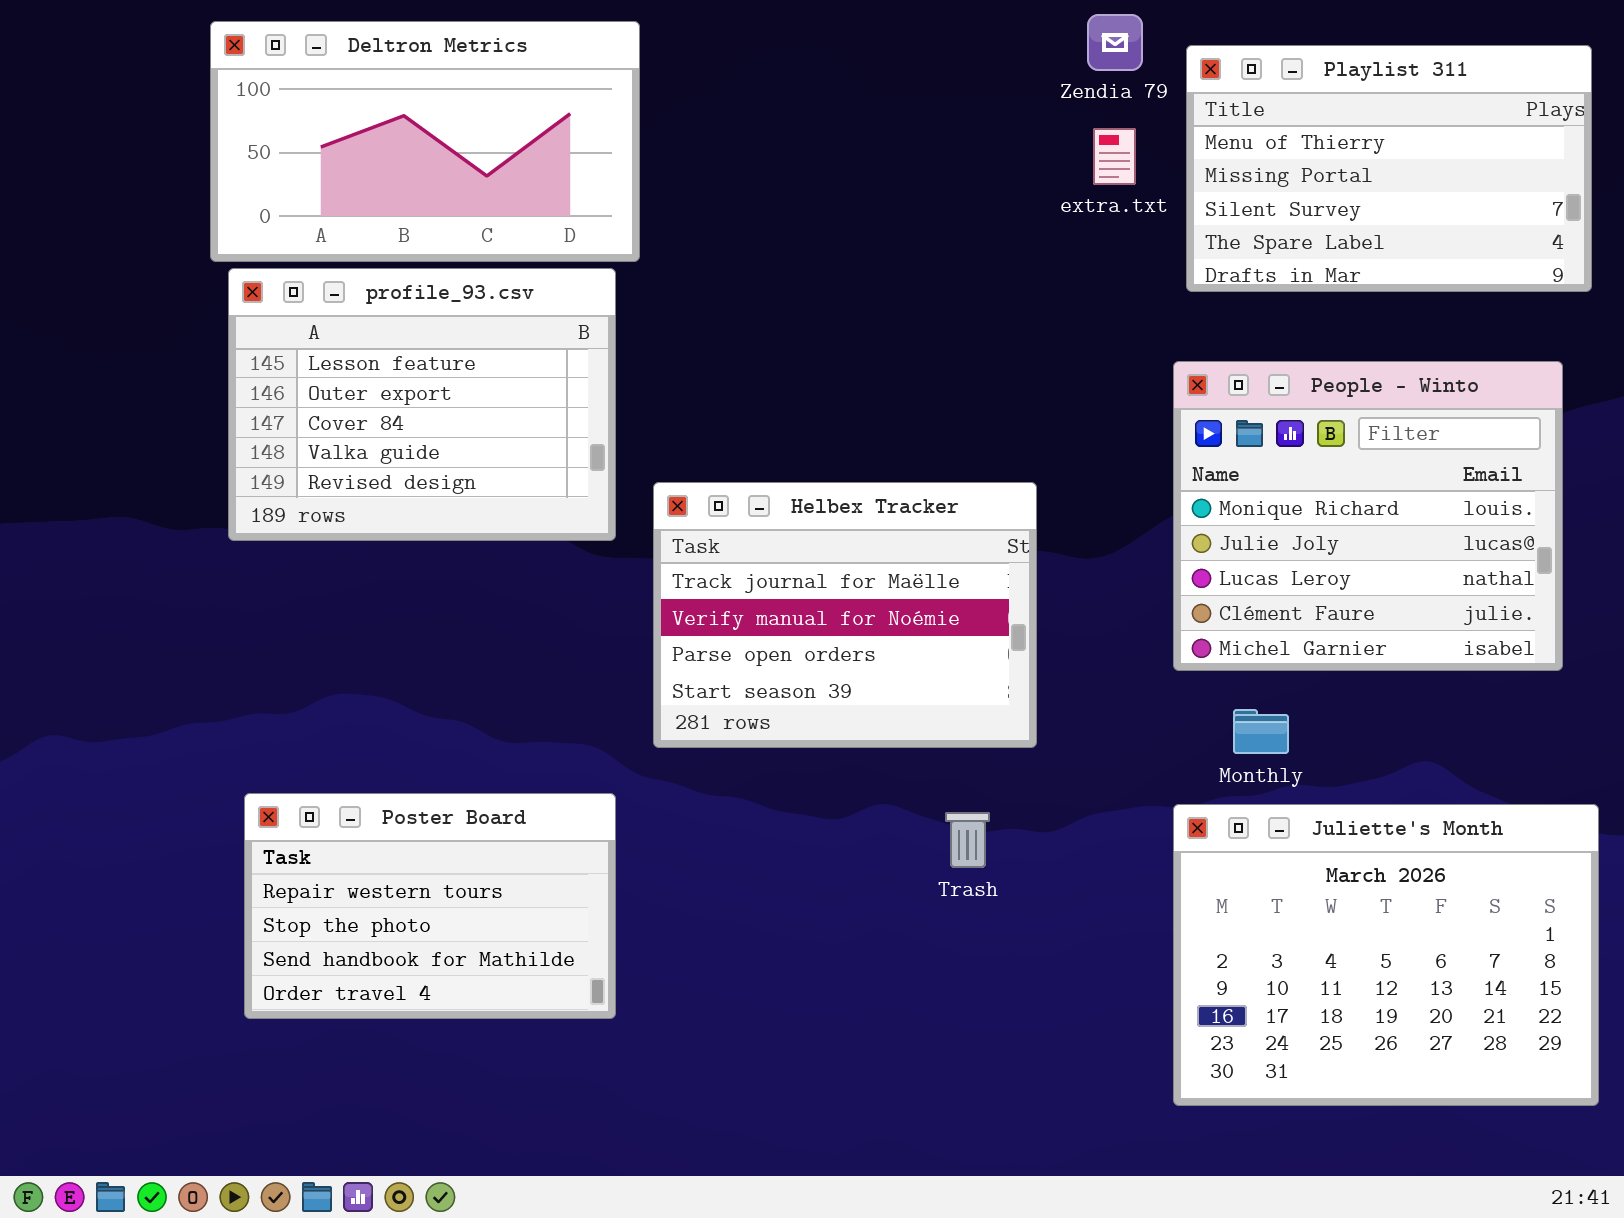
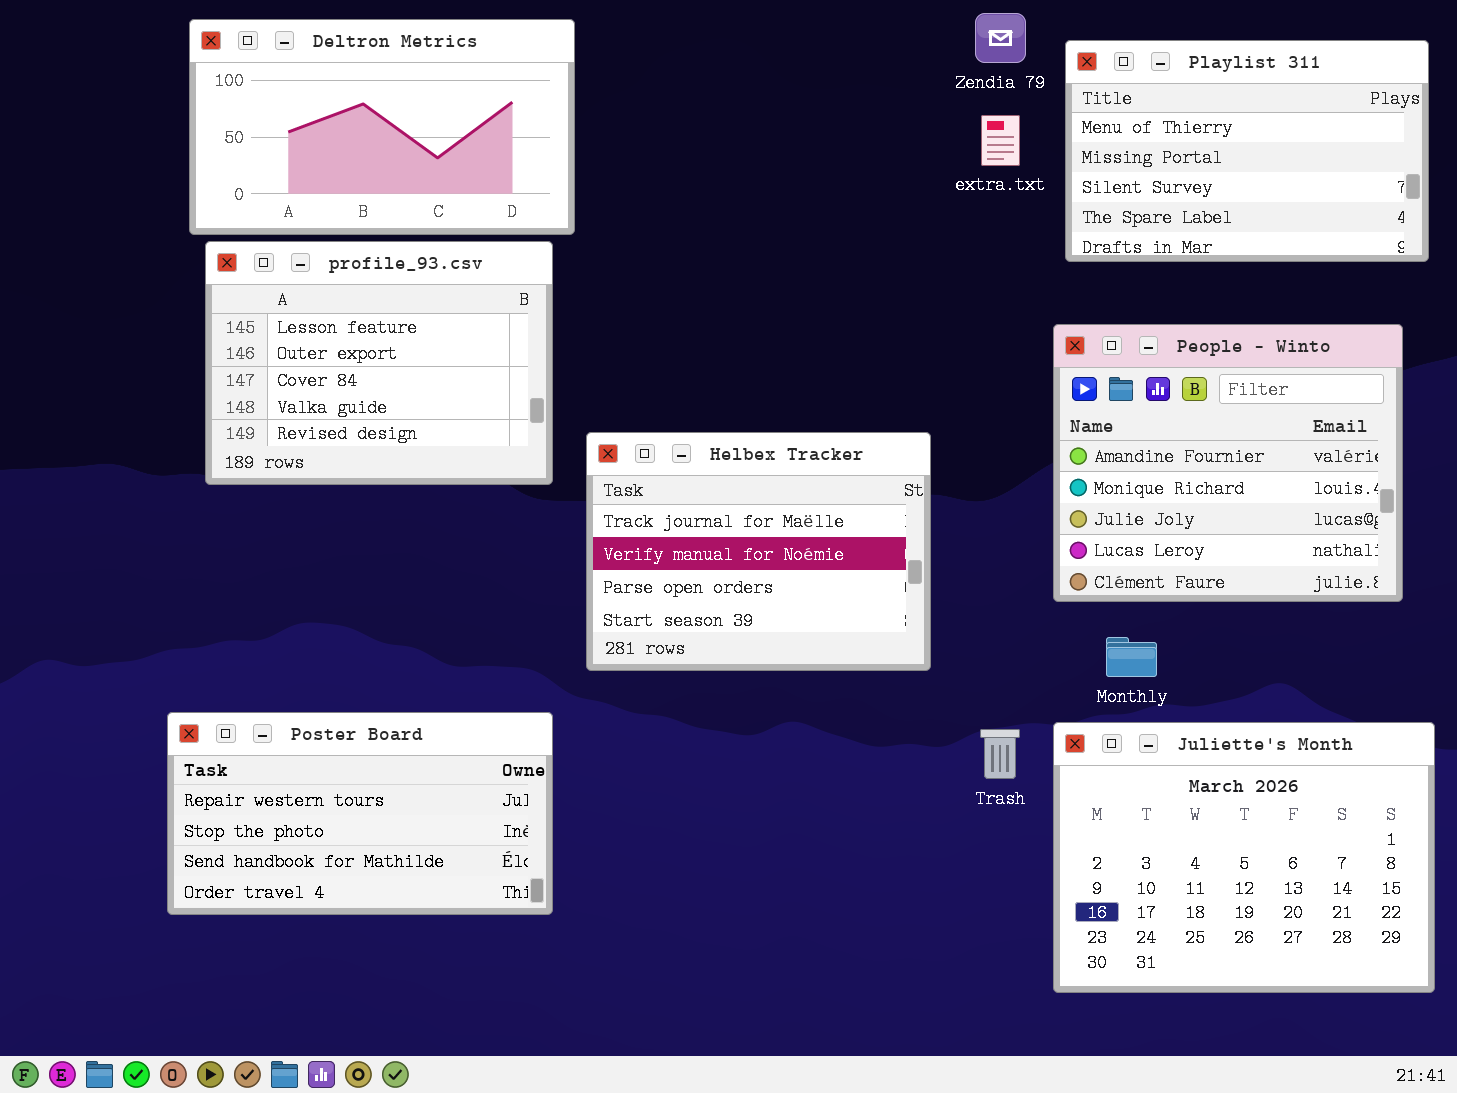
People - Winto: [1173,361,1563,671] -> [1053,324,1403,602], scrolled up 1 row
Poster Board: [244,793,616,1019] -> [167,712,553,915], resized
Trash: [945,812,990,868] -> [980,729,1020,779], moved

